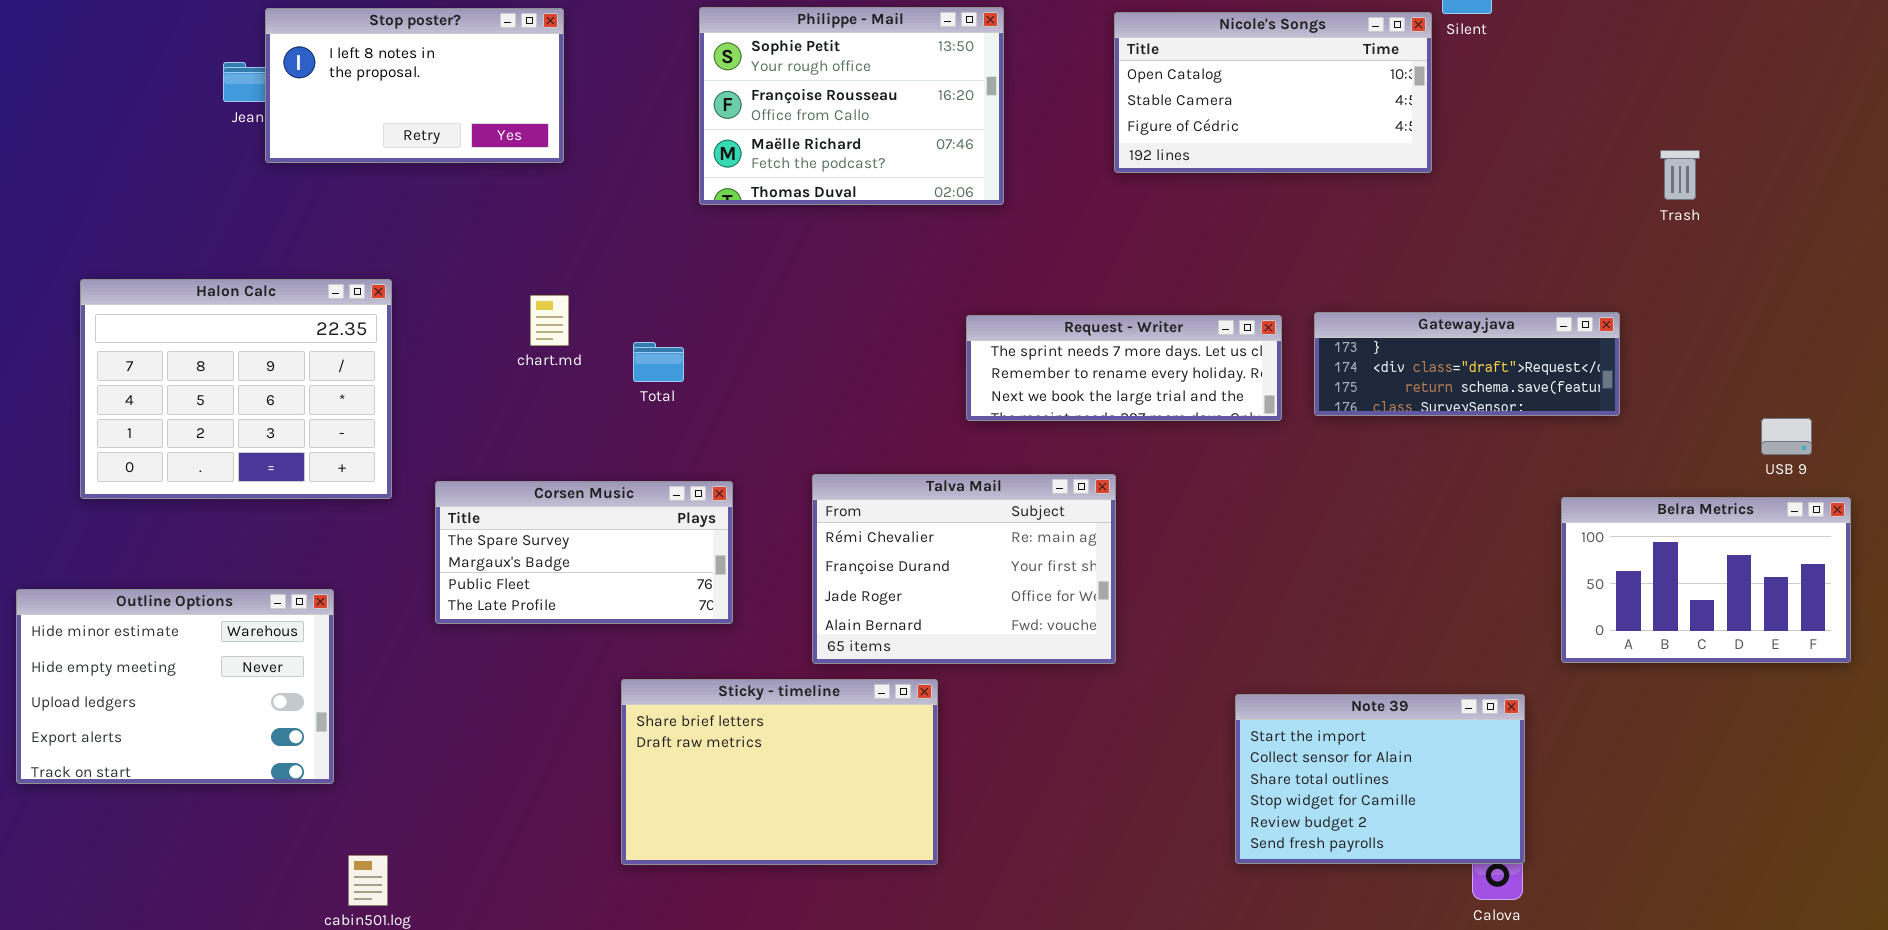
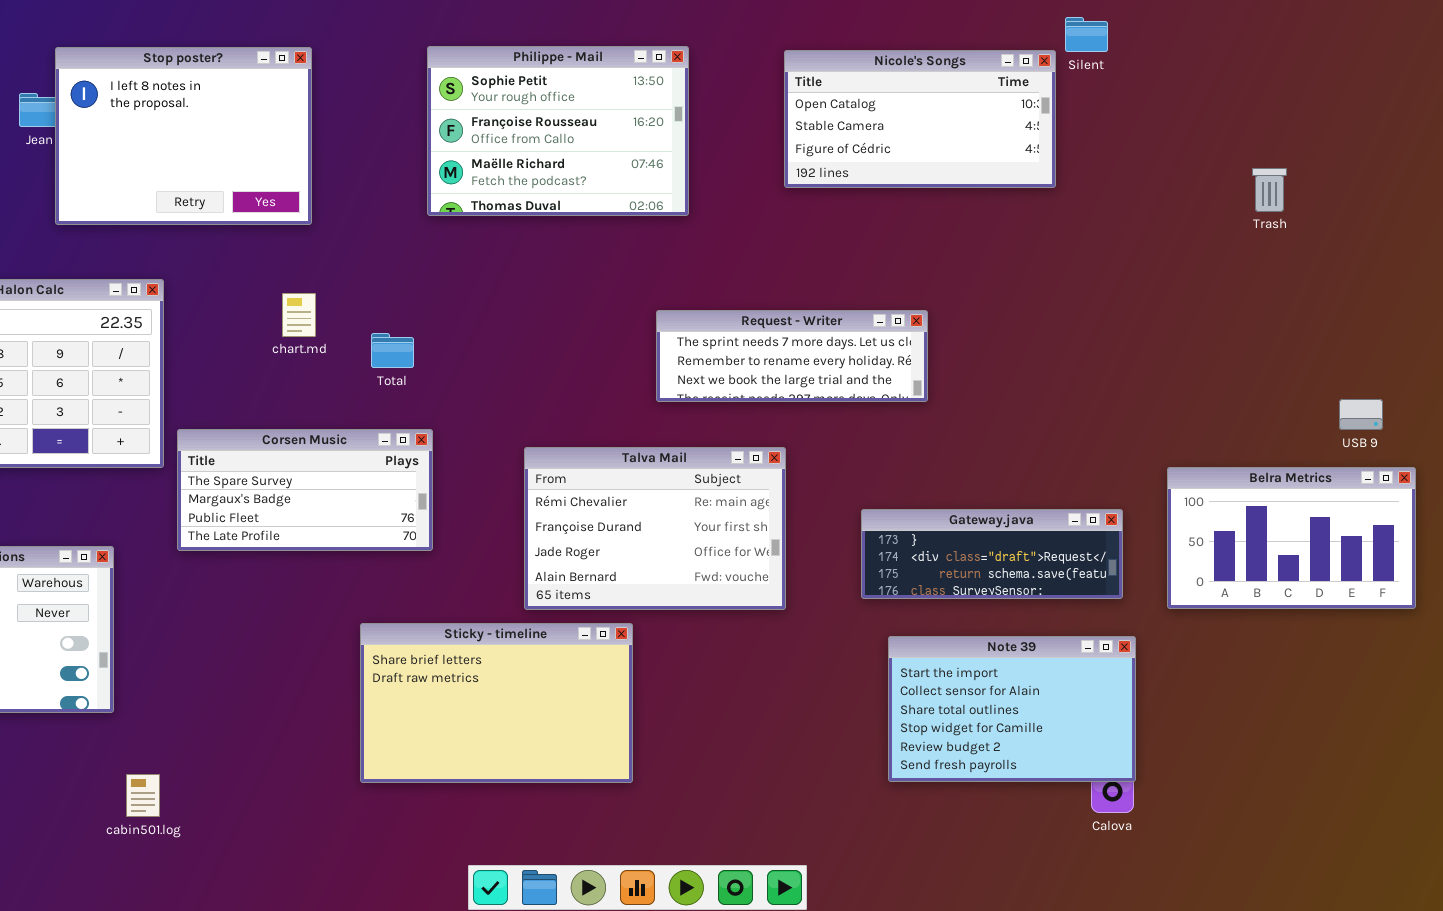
Stop poster?: [265,8,564,163] -> [55,47,312,225], resized
Gateway.java: [1314,312,1620,416] -> [861,509,1123,599], moved
Corsen Music: [435,481,733,624] -> [177,429,433,551], moved

